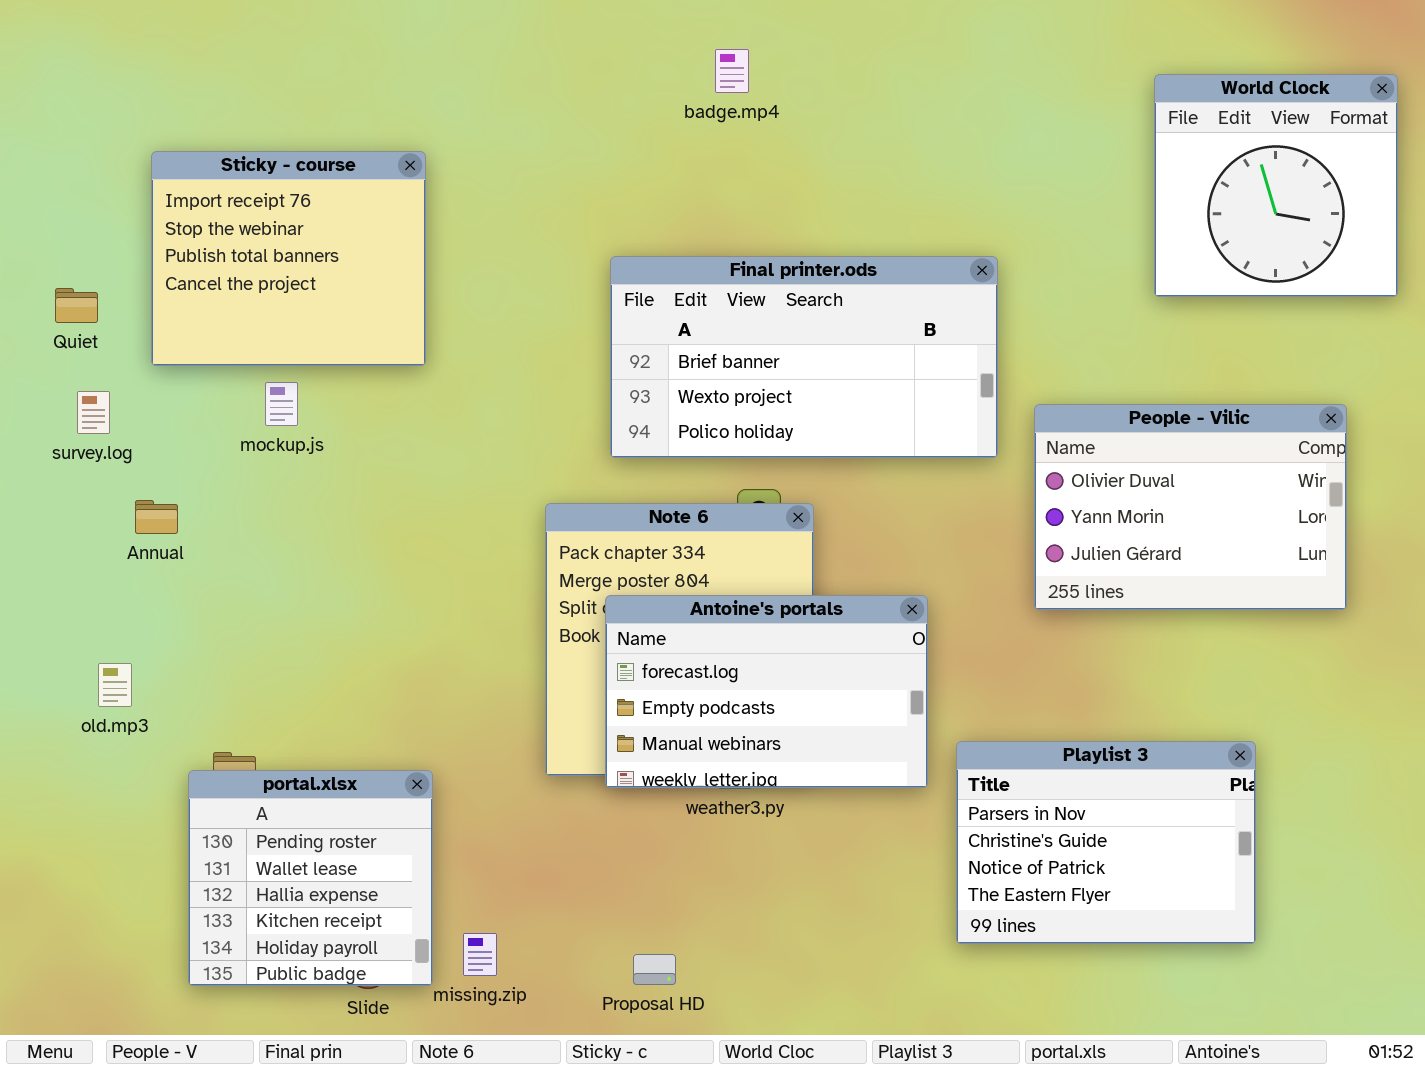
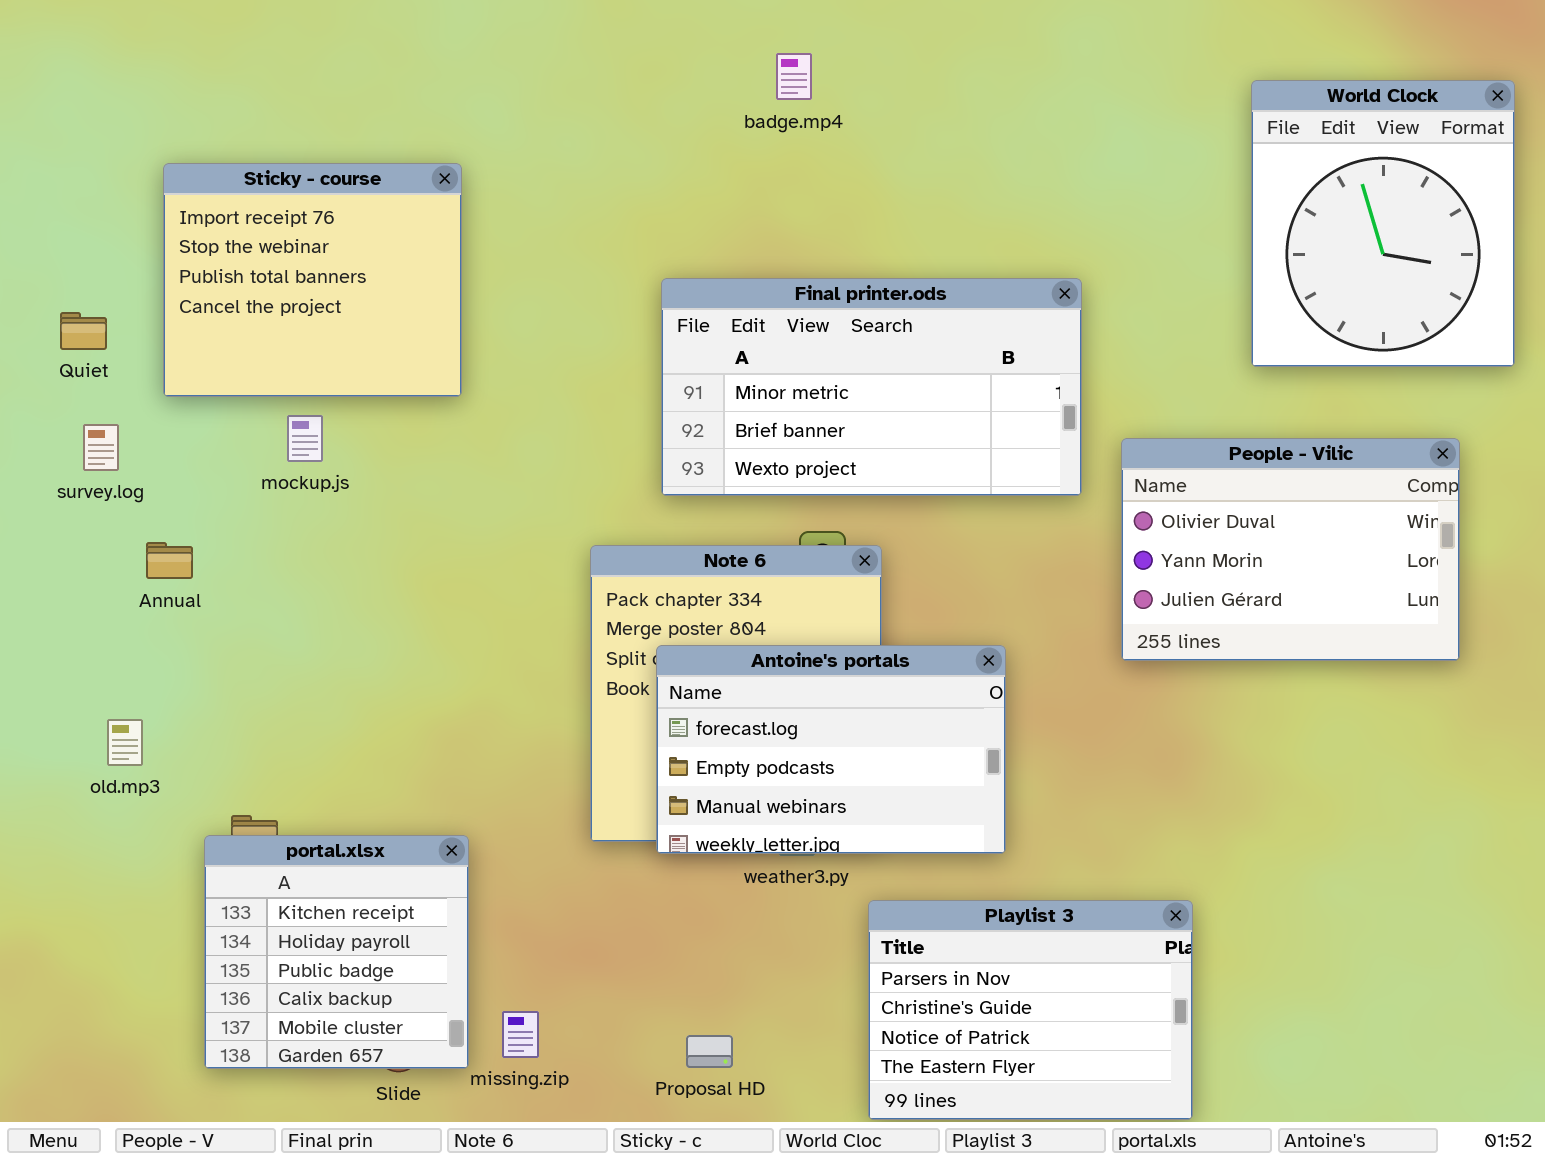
World Clock: [1154,74,1398,297] -> [1251,80,1515,367], resized
Final printer.ods: [610,256,998,458] -> [661,278,1082,496], scrolled up 1 row
Playlist 3: [956,741,1256,944] -> [868,900,1193,1120], moved
portal.xlsx: [188,770,433,986] -> [204,835,469,1069], scrolled down 3 rows

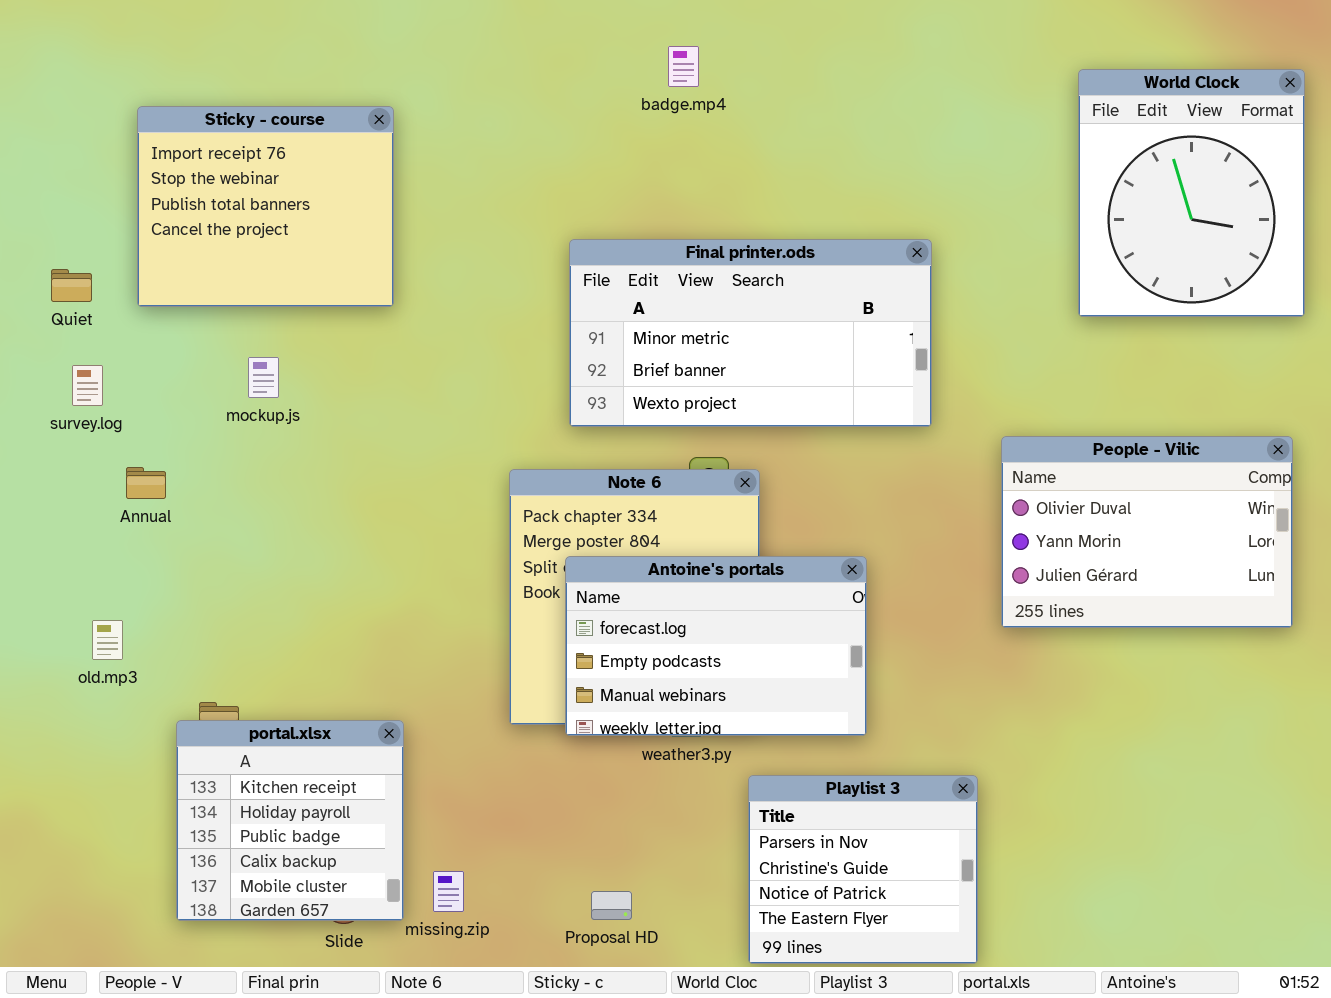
Sticky - course: [163,163,462,397] -> [137,106,394,307], moved
People - Vilic: [1121,438,1460,661] -> [1001,436,1293,628], moved
Playlist 3: [868,900,1193,1120] -> [748,775,978,964], resized

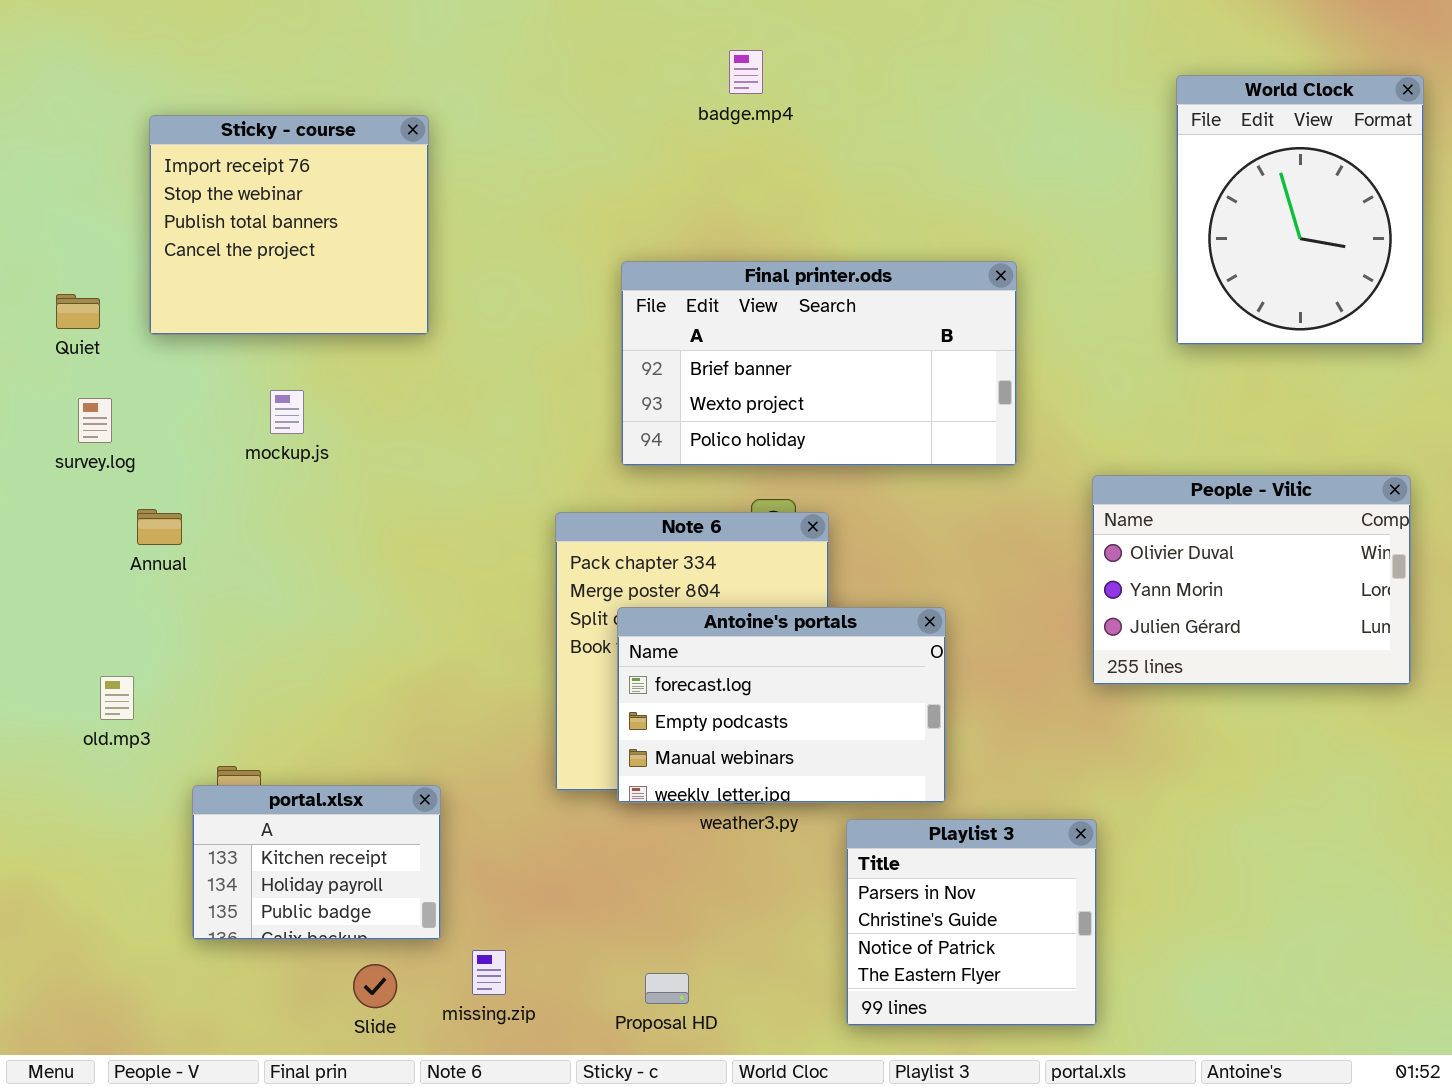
Final printer.ods: [569,239,932,427] -> [621,261,1017,466], scrolled down 1 row
portal.xlsx: [176,720,404,921] -> [192,785,441,940], resized
Playlist 3: [748,775,978,964] -> [846,819,1097,1026], moved

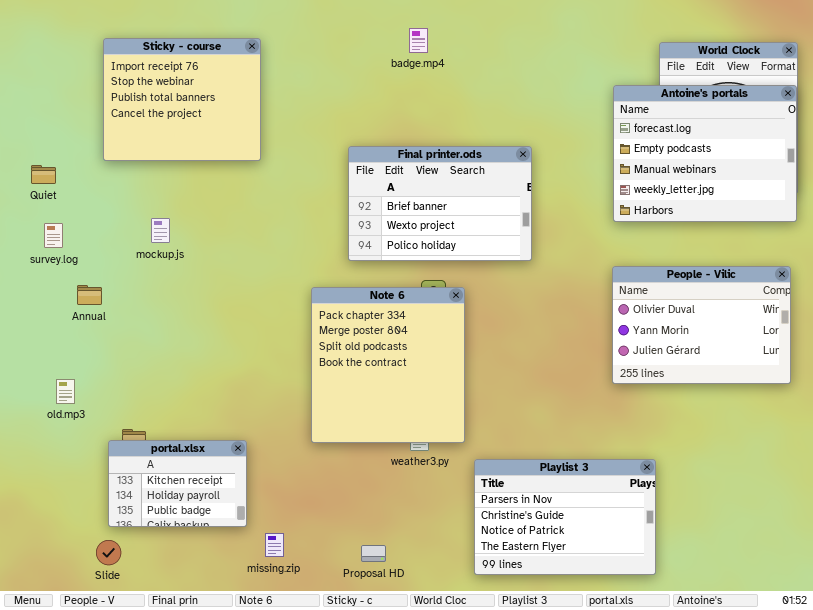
Sticky - course: [149,115,429,335] -> [103,38,261,161], moved
Final printer.ods: [621,261,1017,466] -> [348,146,532,261], resized
Antoine's portals: [617,607,946,803] -> [613,85,797,222], moved, resized
Playlist 3: [846,819,1097,1026] -> [474,459,656,575], resized
Slide: [353,964,397,1008] -> [96,540,121,565], moved

